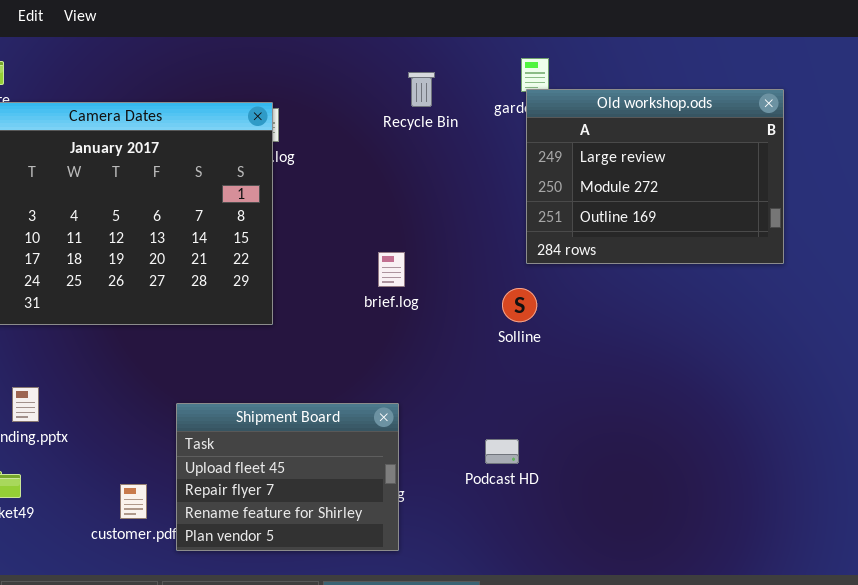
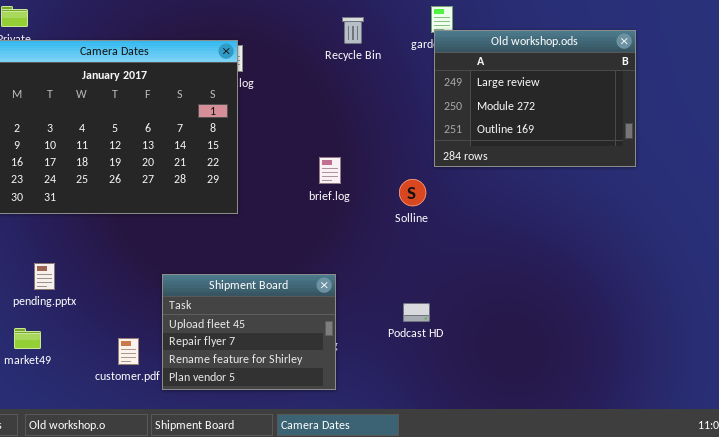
Solline: [502,288,537,322] -> [399,179,426,206], moved

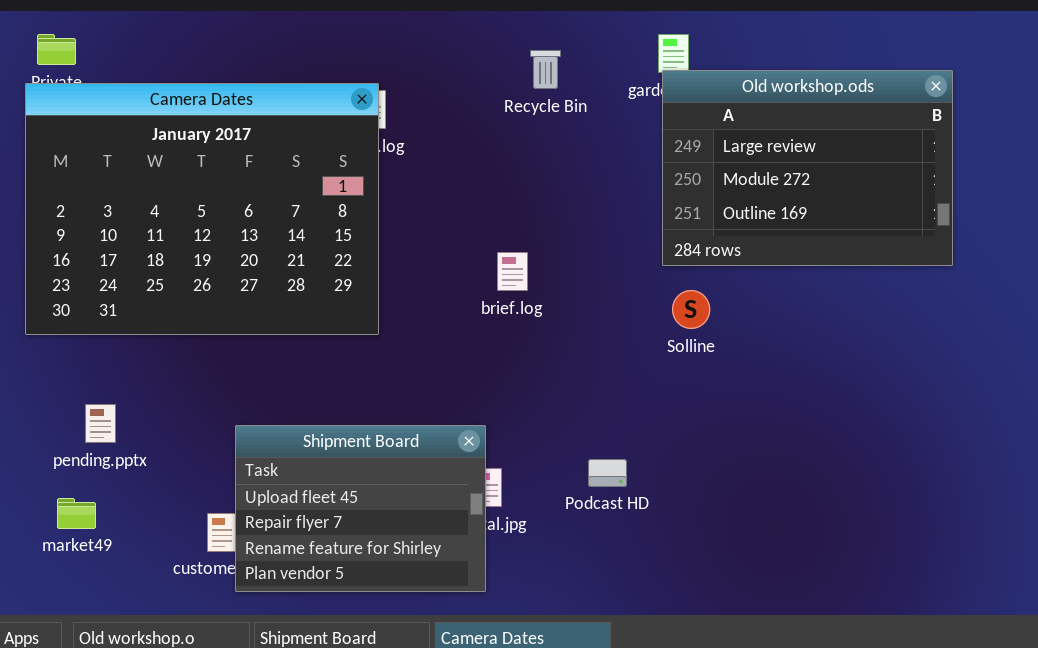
Solline: [399,179,426,206] -> [672,290,710,329], moved
Shipment Board: [162,274,336,390] -> [235,425,486,592], moved
Podcast HD: [403,303,430,322] -> [588,459,627,487], moved

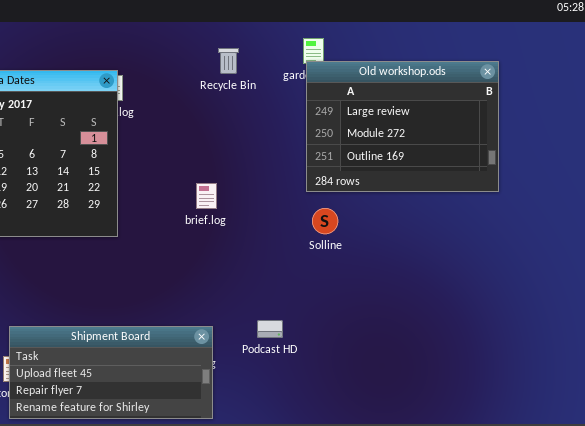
Shipment Board: [235,425,486,592] -> [9,326,213,419], moved, resized

